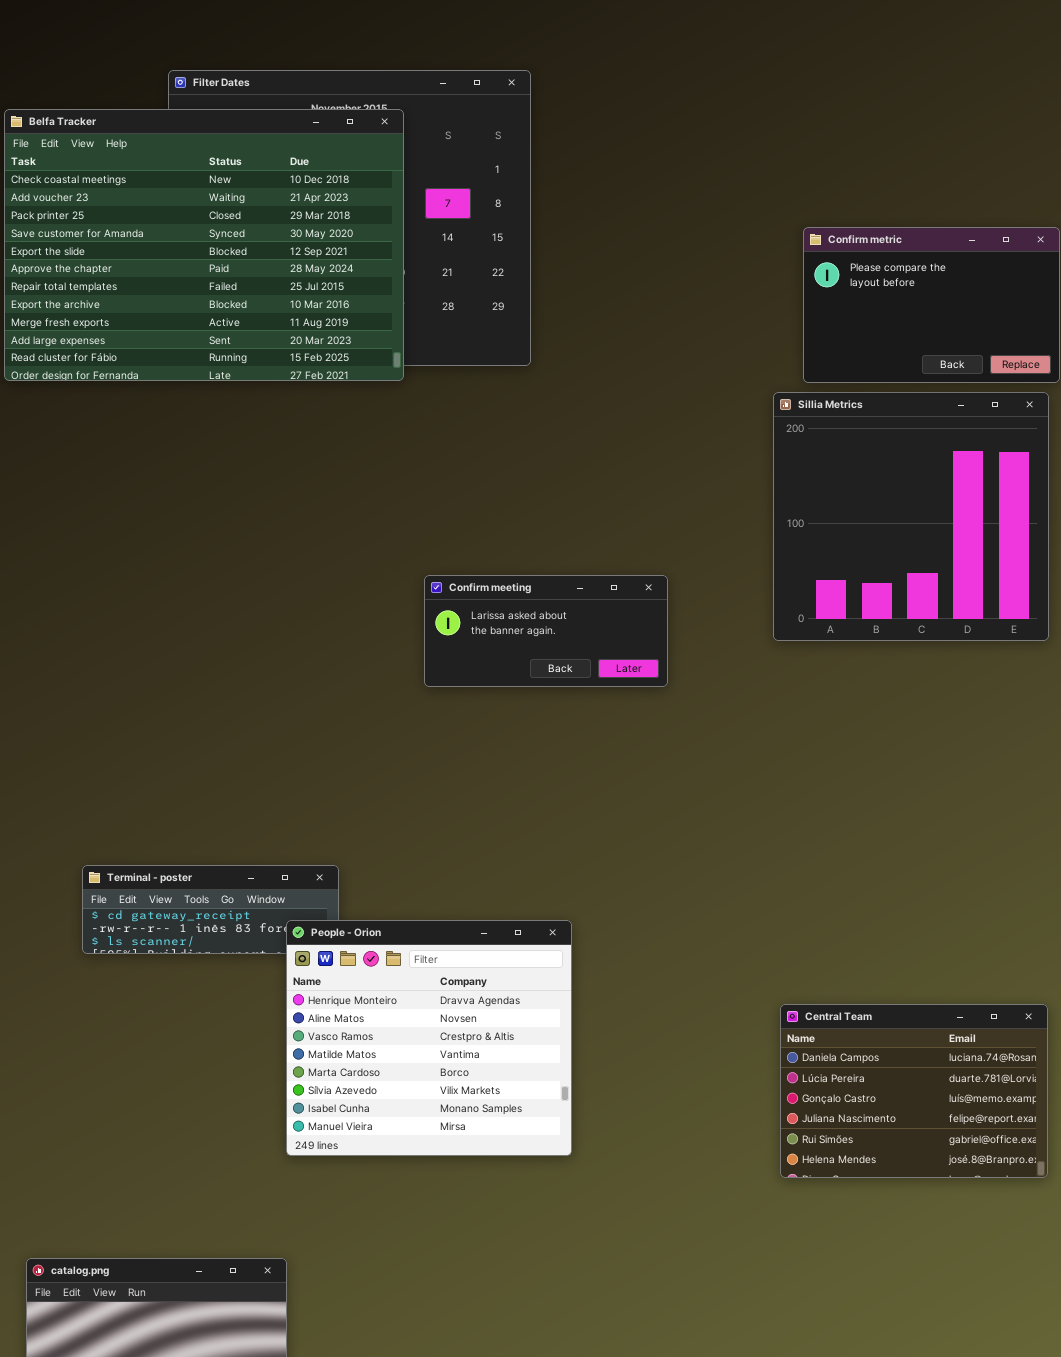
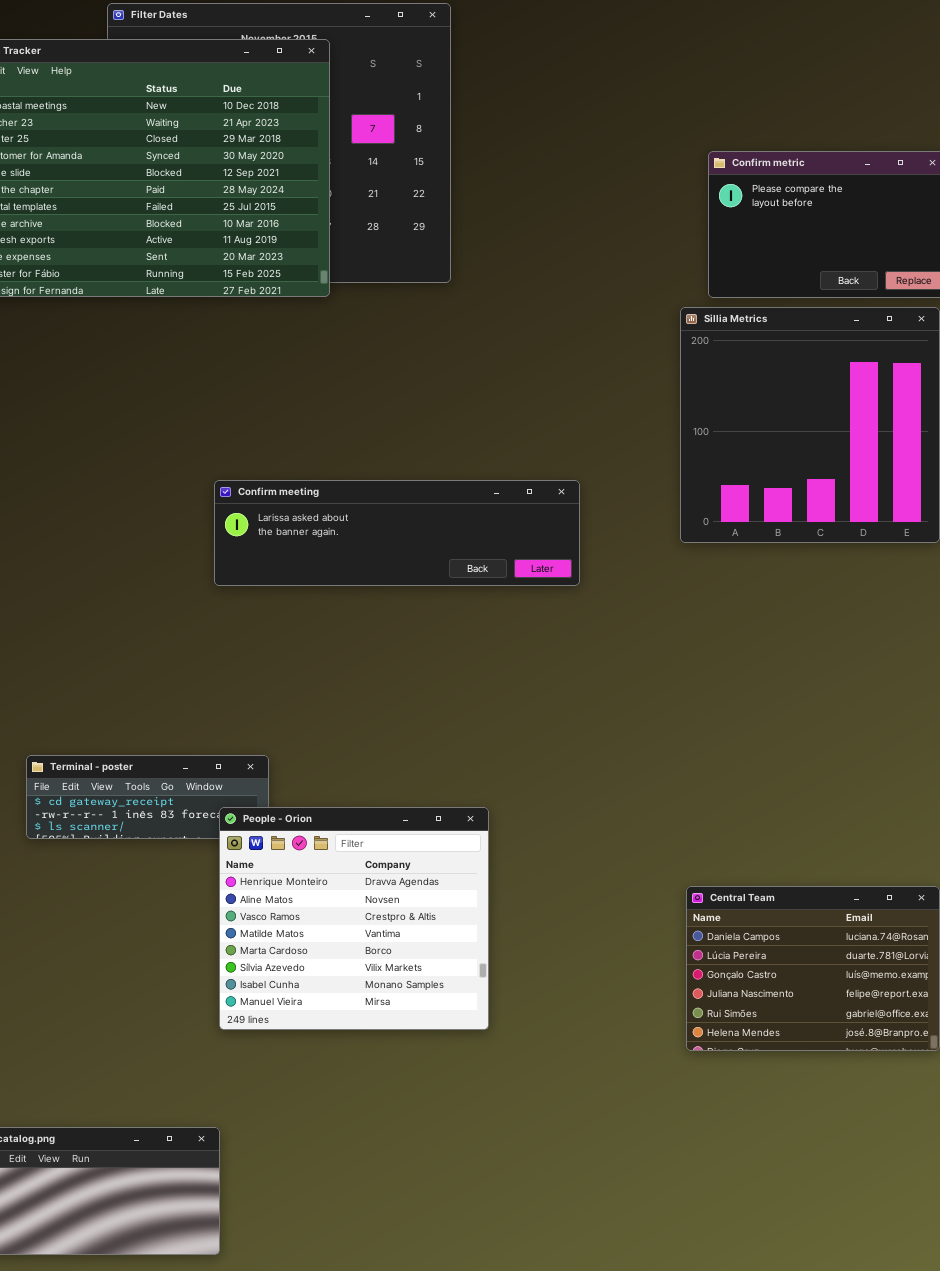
Confirm meeting: [424,575,668,687] -> [214,480,580,586], resized

